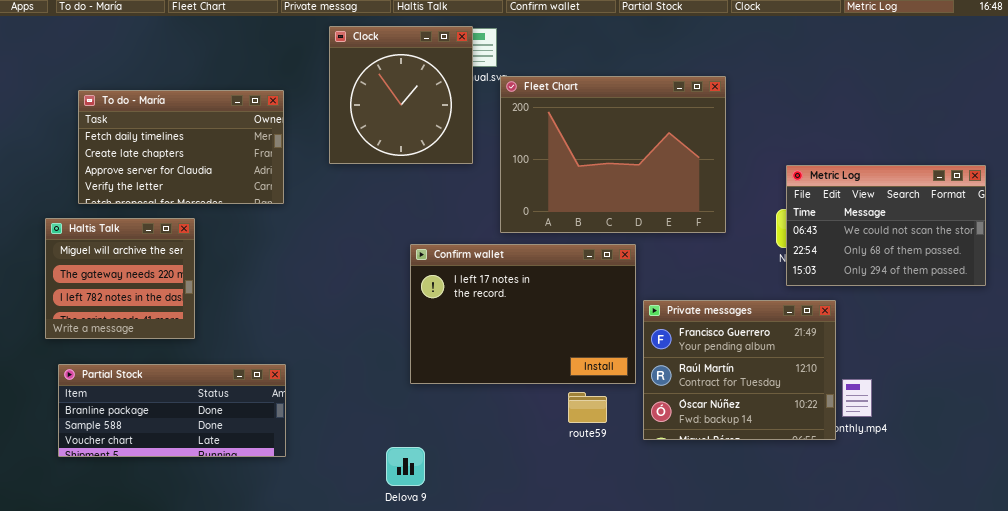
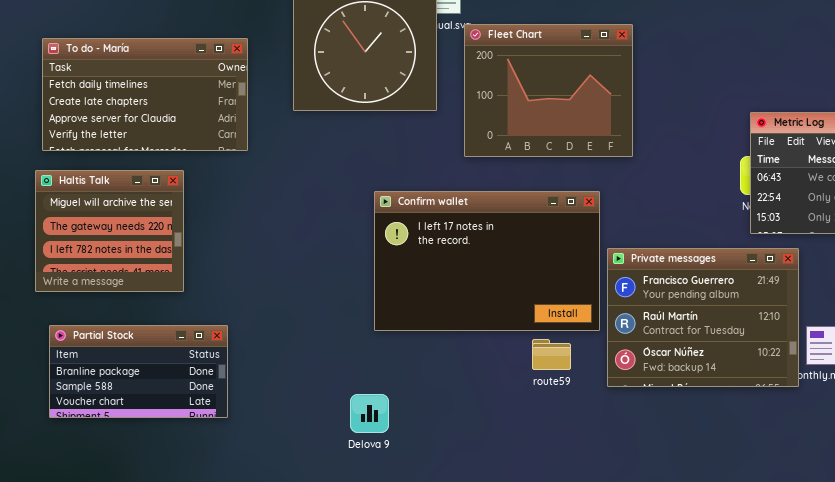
Fleet Chart: [500,76,726,233] -> [464,24,633,157], resized
Haltis Talk: [45,218,195,339] -> [35,170,184,292], moved
Partial Stock: [58,364,286,457] -> [49,325,228,418], moved, resized

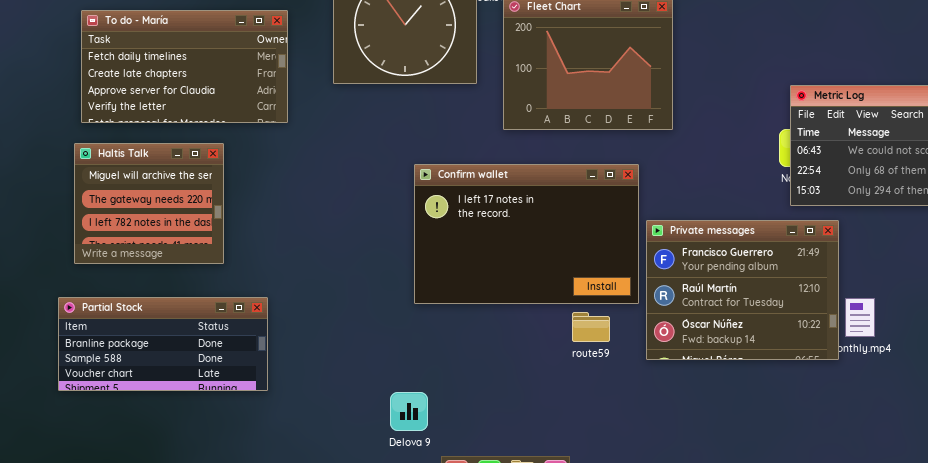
Partial Stock: [49,325,228,418] -> [58,297,268,391], resized
Delova 9: [350,394,389,433] -> [390,392,428,431], moved

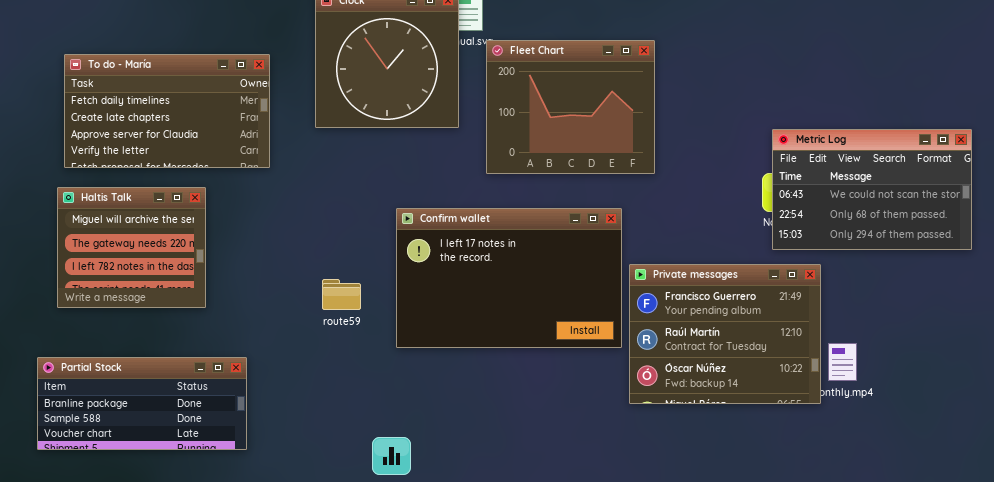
Partial Stock: [58,297,268,391] -> [37,357,247,450], moved
route59: [572,312,610,342] -> [322,279,361,310], moved

